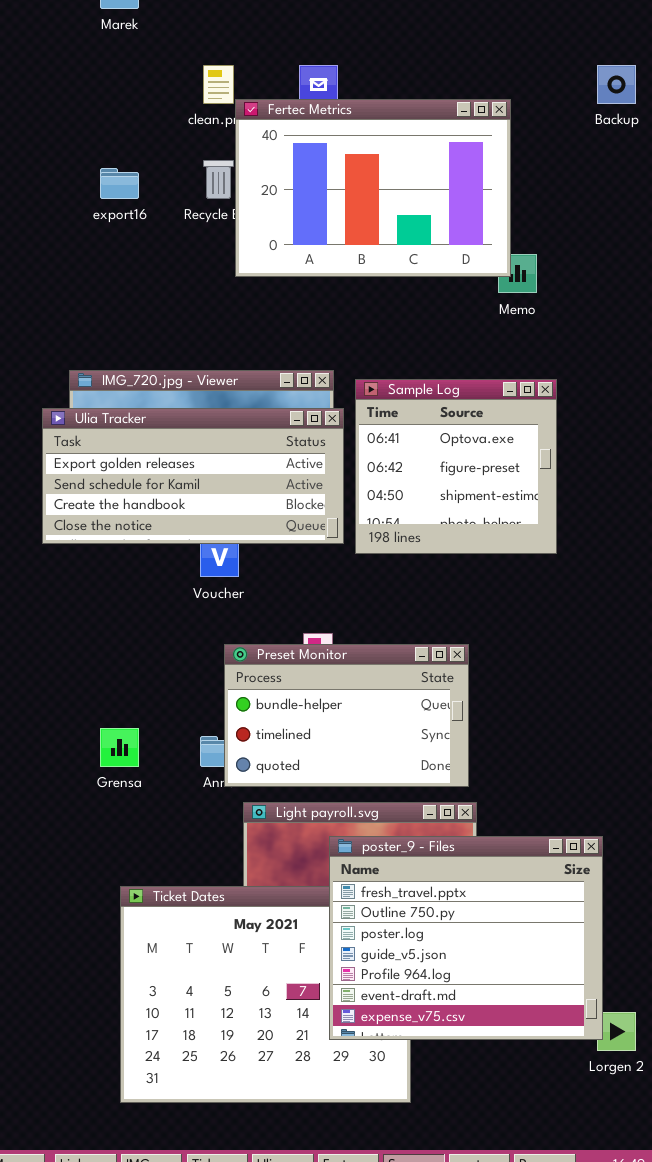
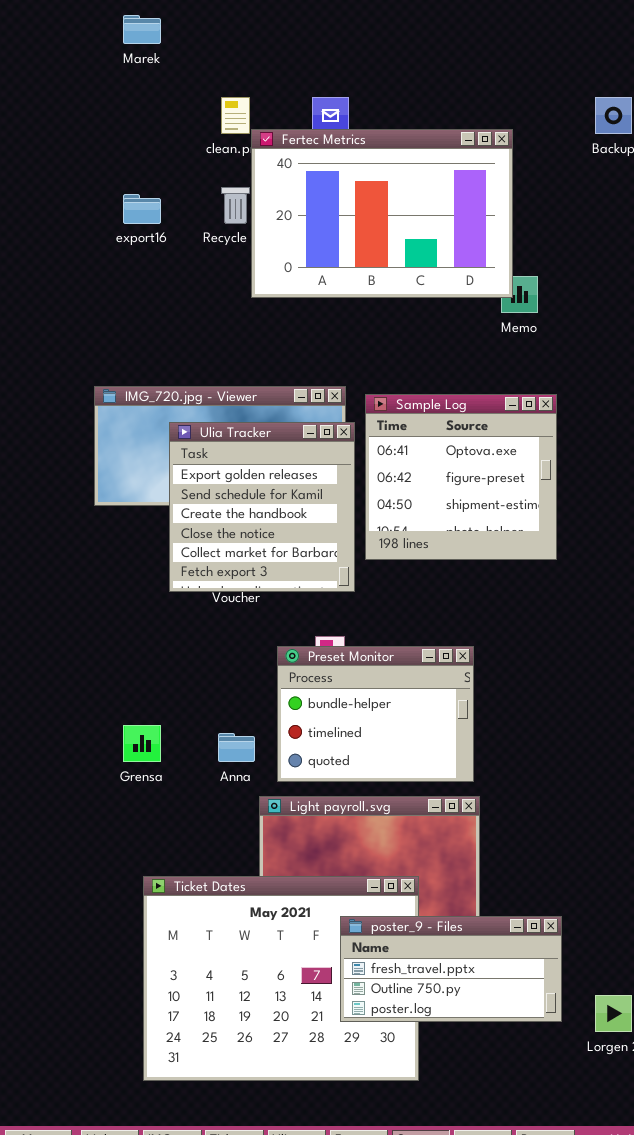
Ulia Tracker: [42,408,344,544] -> [169,422,355,592], resized
Preset Monitor: [224,644,469,787] -> [277,646,474,782], resized
poster_9 - Files: [329,836,603,1040] -> [340,916,562,1022], resized

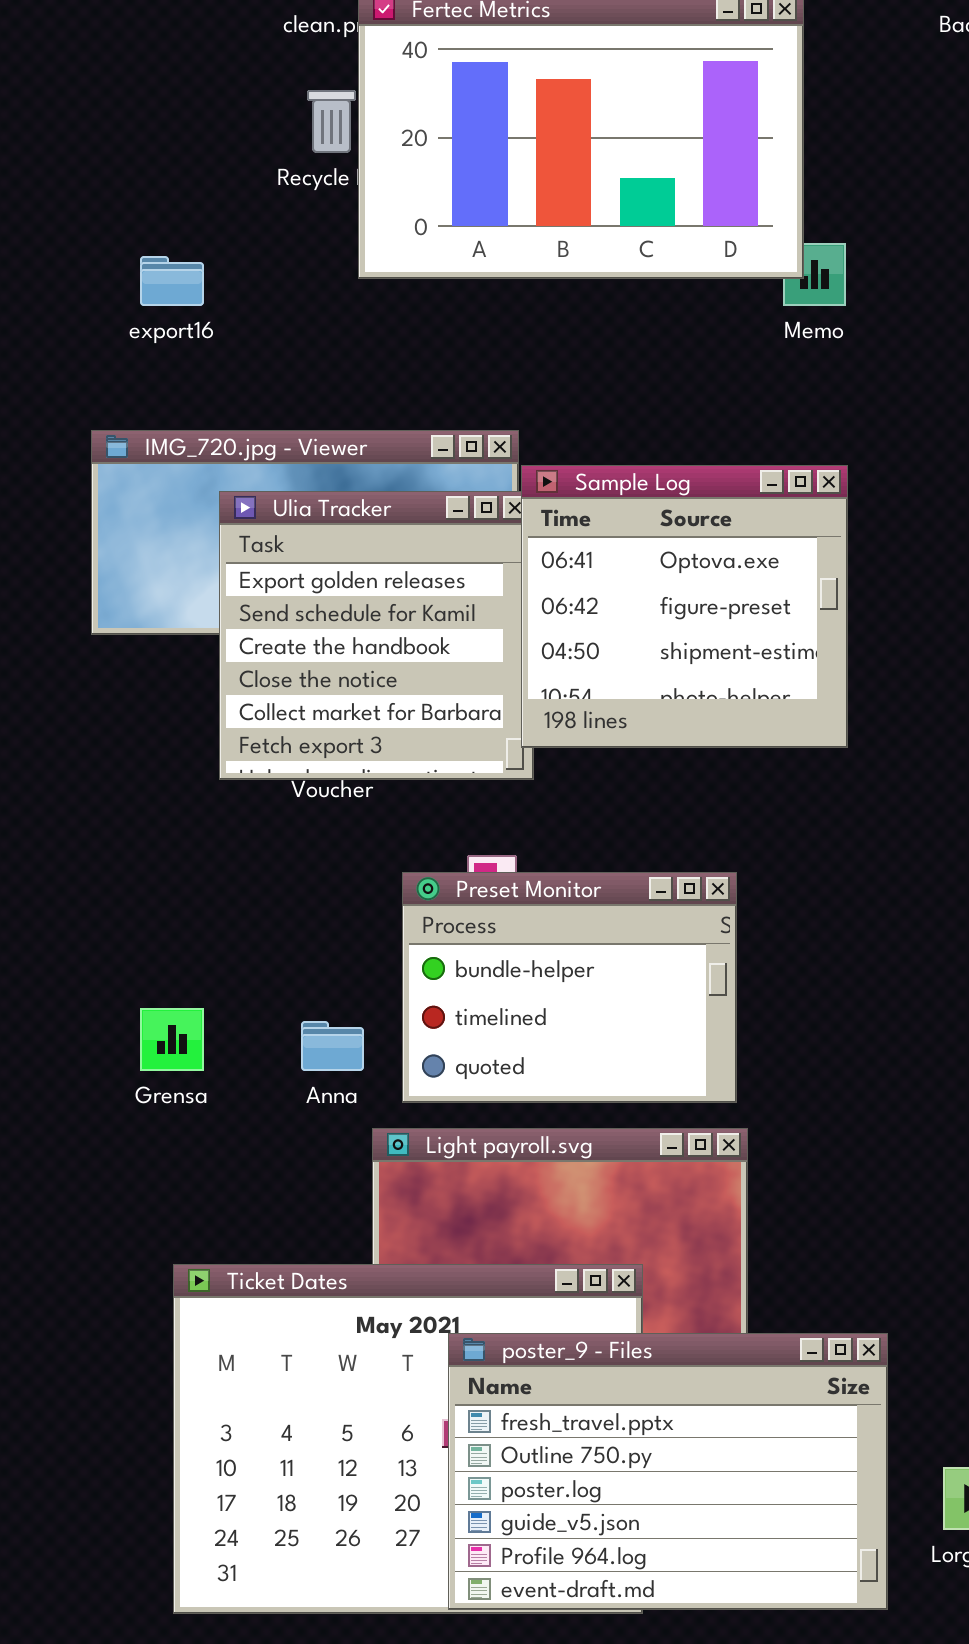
export16: [123,194,161,224] -> [140,256,204,306], moved
Sample Log: [365,394,557,560] -> [521,465,848,748], moved
poster_9 - Files: [340,916,562,1022] -> [448,1333,888,1610], resized

